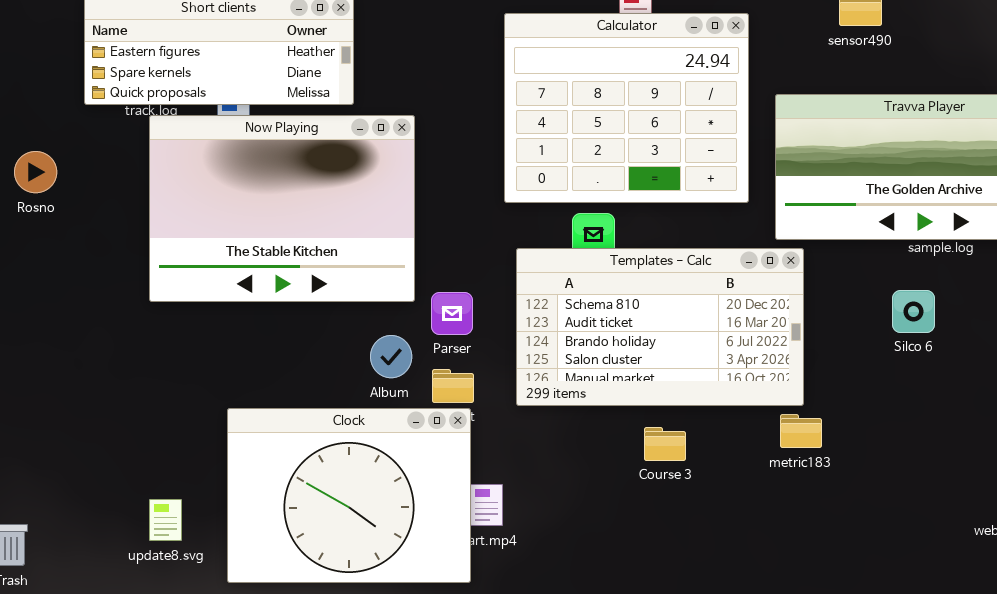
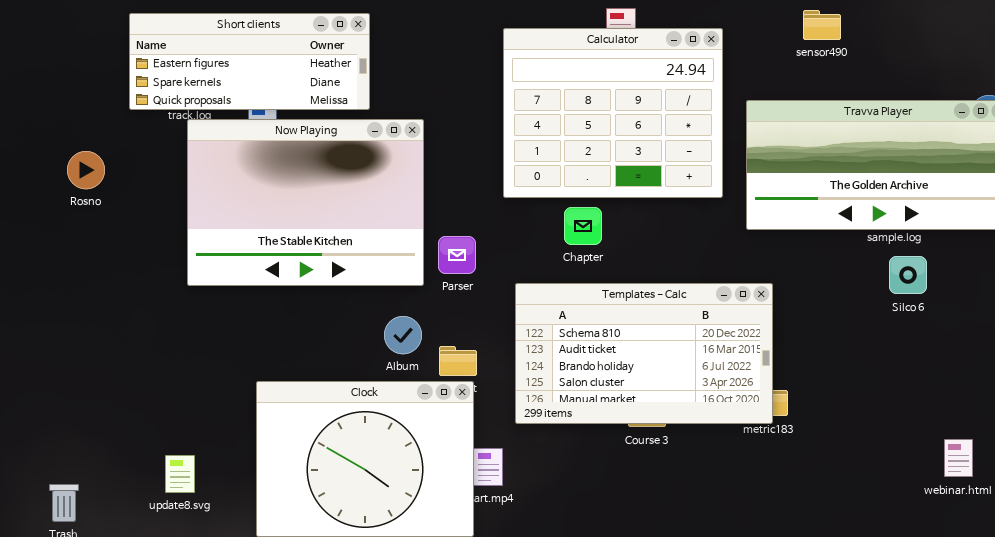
Templates - Calc: [516,248,804,406] -> [515,283,773,424], moved
Silco 6: [892,290,935,333] -> [889,256,927,294], moved
Parser: [431,292,473,335] -> [438,236,476,274], moved
update8.svg: [149,499,182,541] -> [165,455,195,493], moved

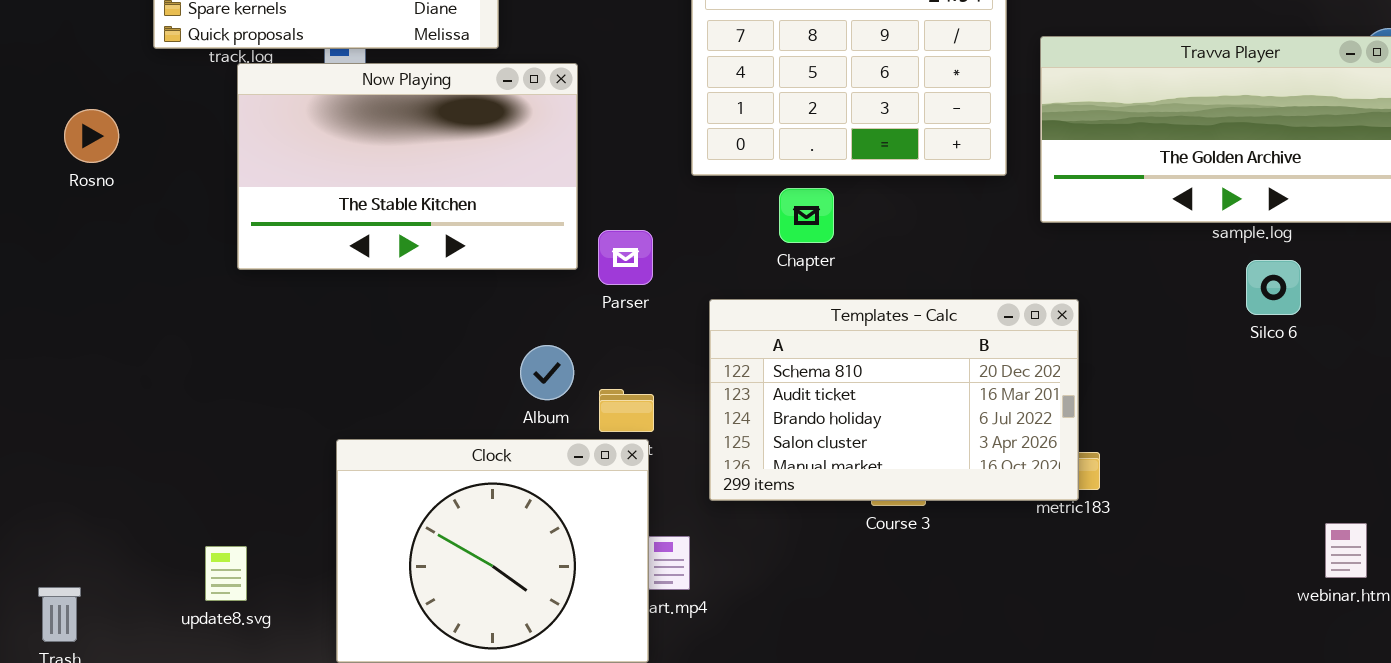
Now Playing: [187,119,424,286] -> [237,63,578,270], resized

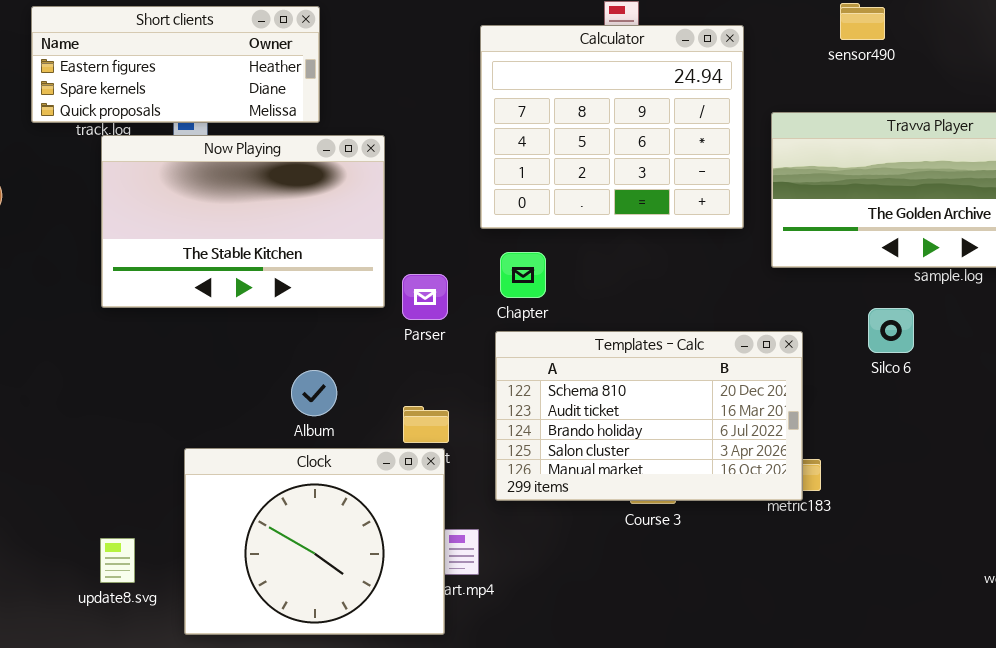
Chapter: [779,188,834,243] -> [500,252,546,298], moved
Silco 6: [1246,260,1301,315] -> [868,308,914,353], moved
Album: [520,345,574,400] -> [291,370,337,416], moved
update8.svg: [205,546,247,601] -> [100,538,135,583], moved

